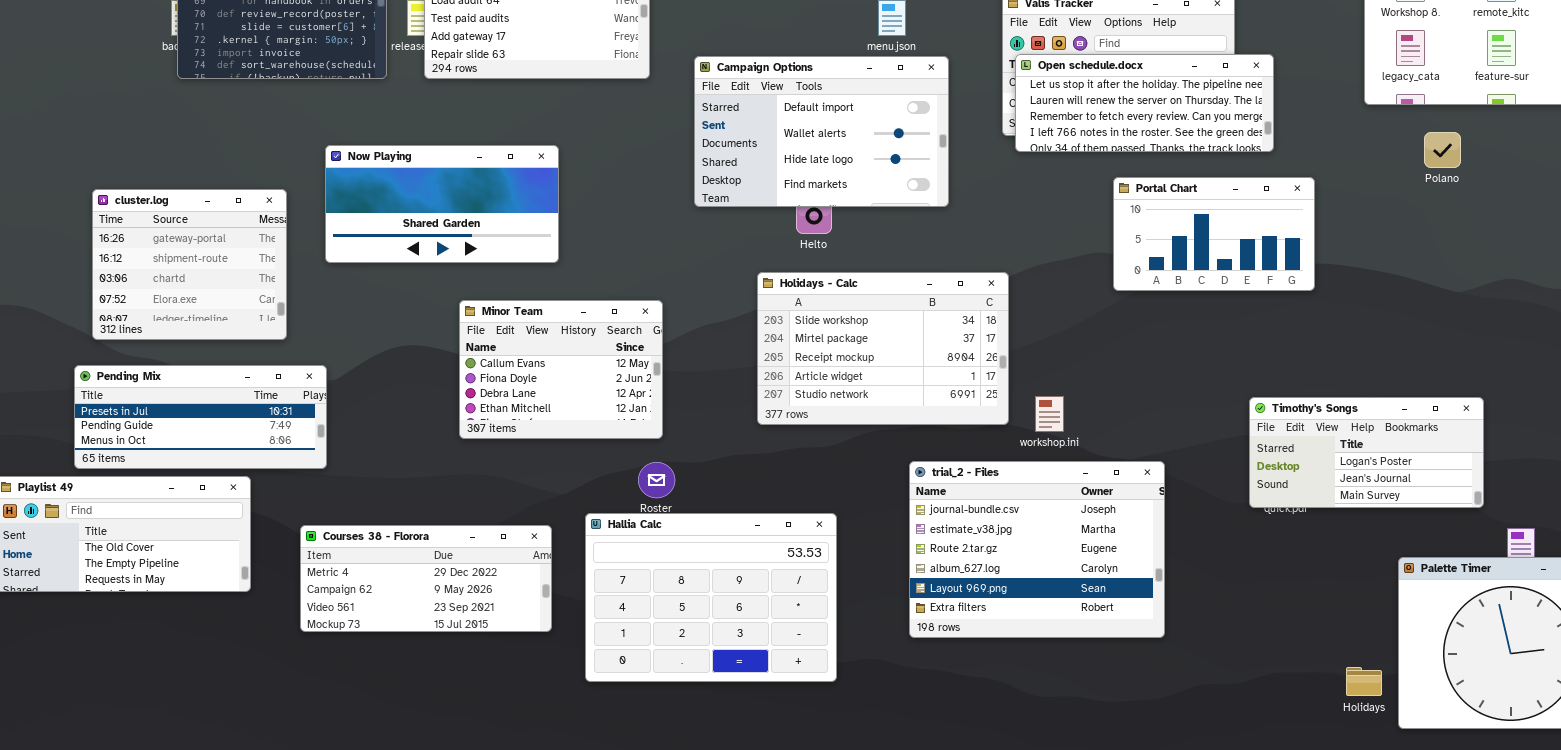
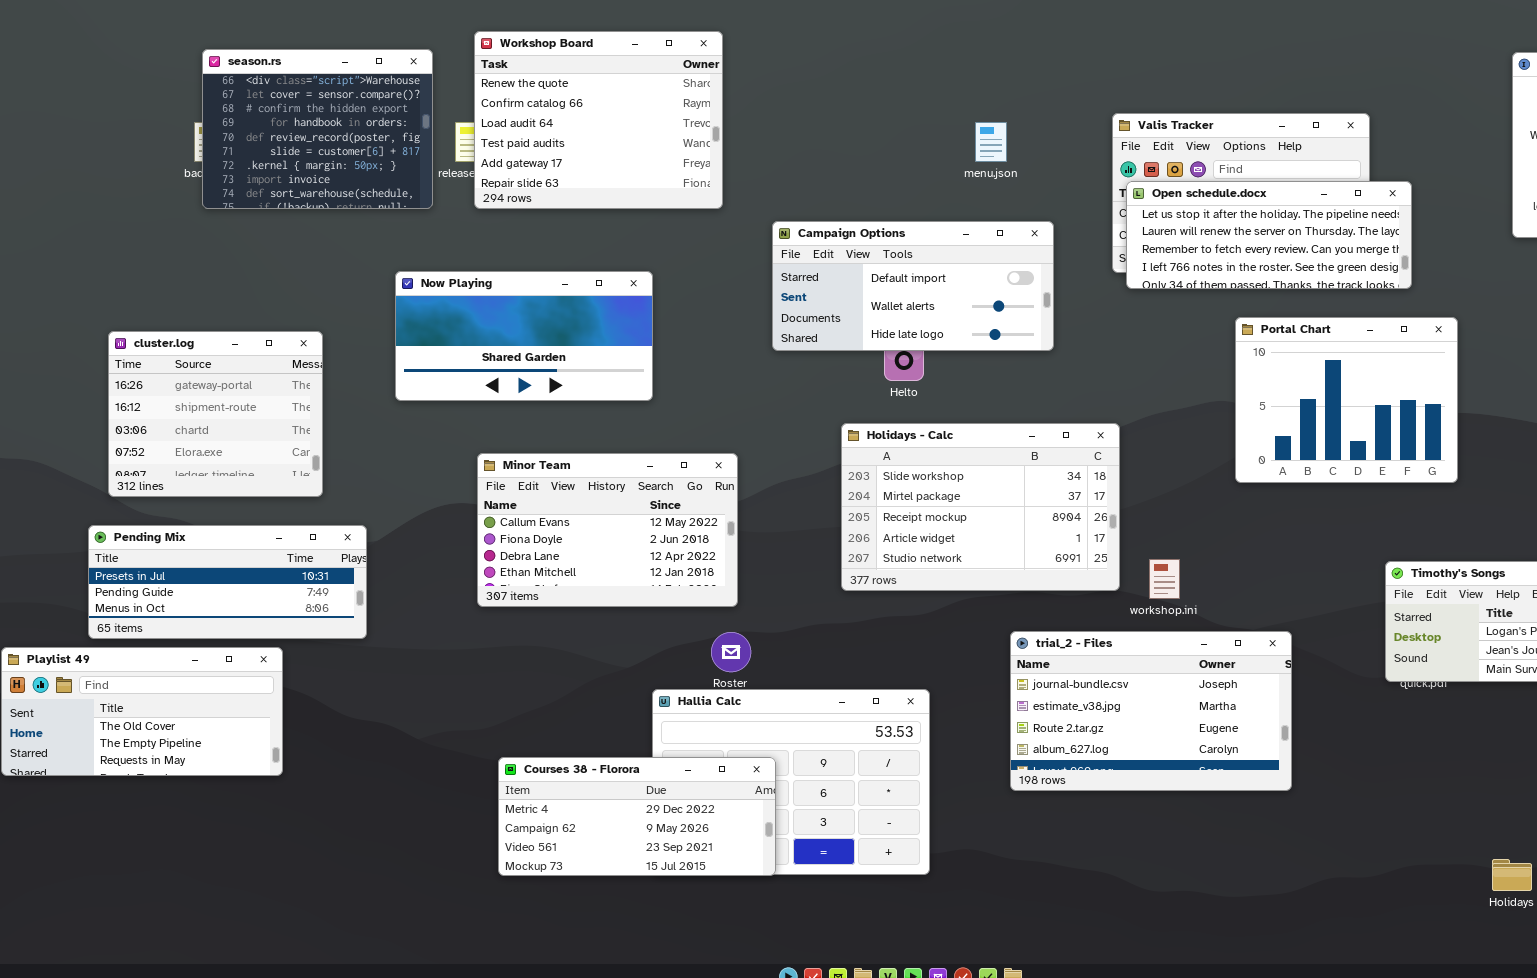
Campaign Options: [694,56,949,207] -> [772,221,1054,351], resized
Now Playing: [325,145,559,263] -> [395,271,653,401], moved
Portal Chart: [1113,177,1315,291] -> [1235,317,1458,483], resized
Minor Team: [459,300,663,439] -> [477,453,738,607], resized
trial_2 - Files: [909,461,1165,638] -> [1010,631,1292,791], resized
Courses 38 - Florora: [300,525,552,632] -> [498,757,776,876], moved

